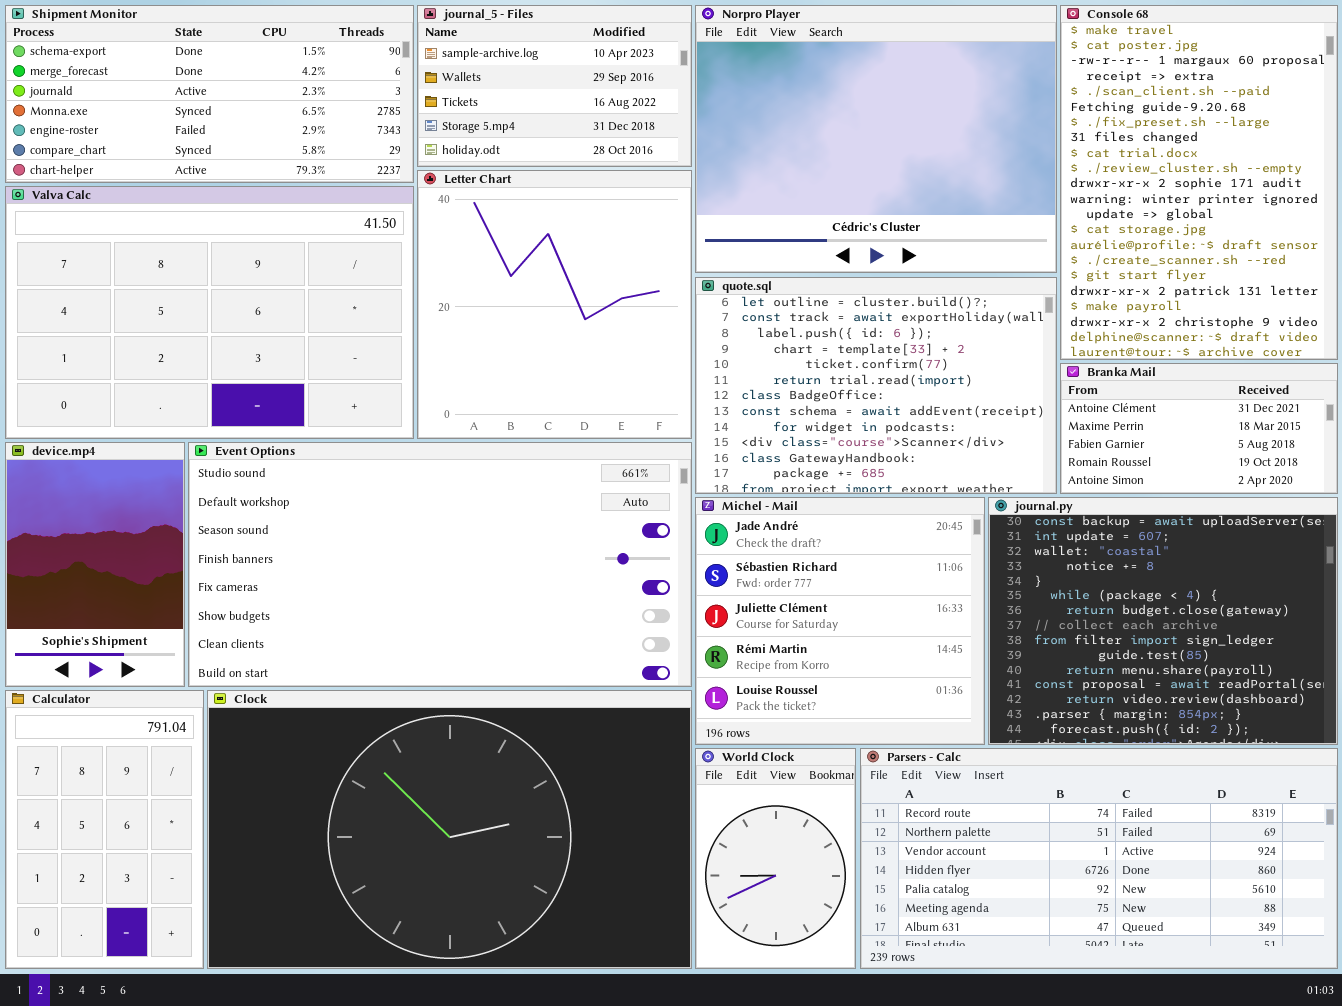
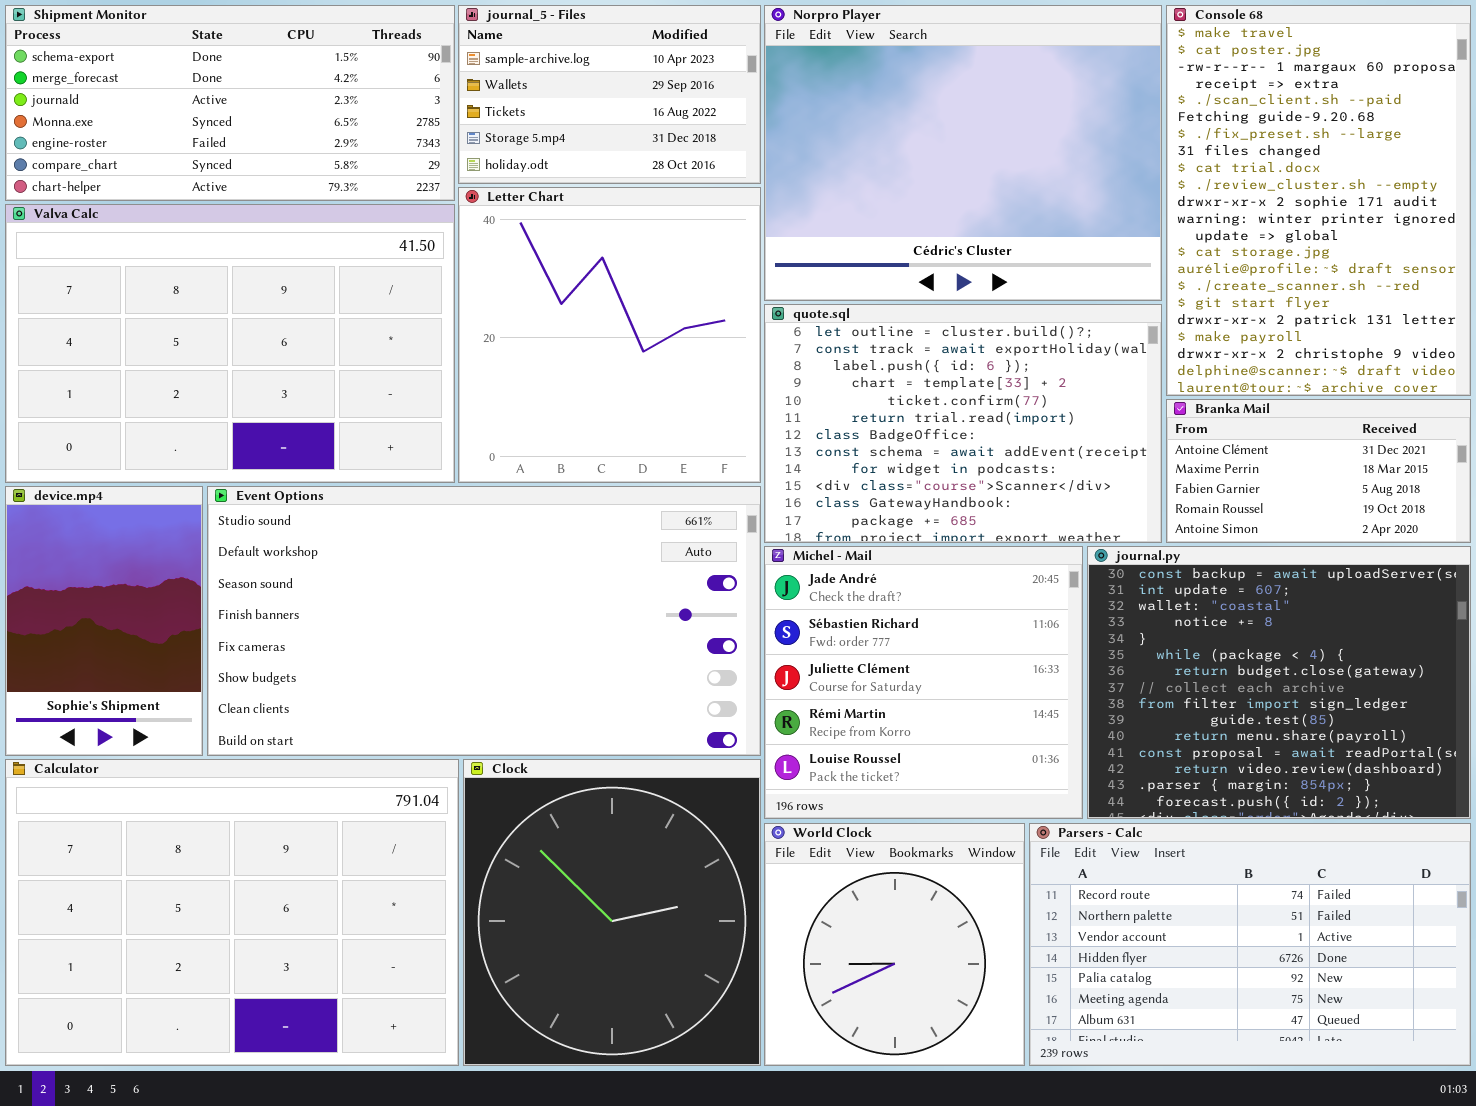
Calculator: [5,690,204,969] -> [5,759,459,1066], resized
Clock: [207,690,692,969] -> [463,759,761,1066], resized
World Clock: [695,748,856,969] -> [764,823,1025,1066], resized
Parsers - Calc: [860,748,1338,969] -> [1029,823,1471,1066], resized

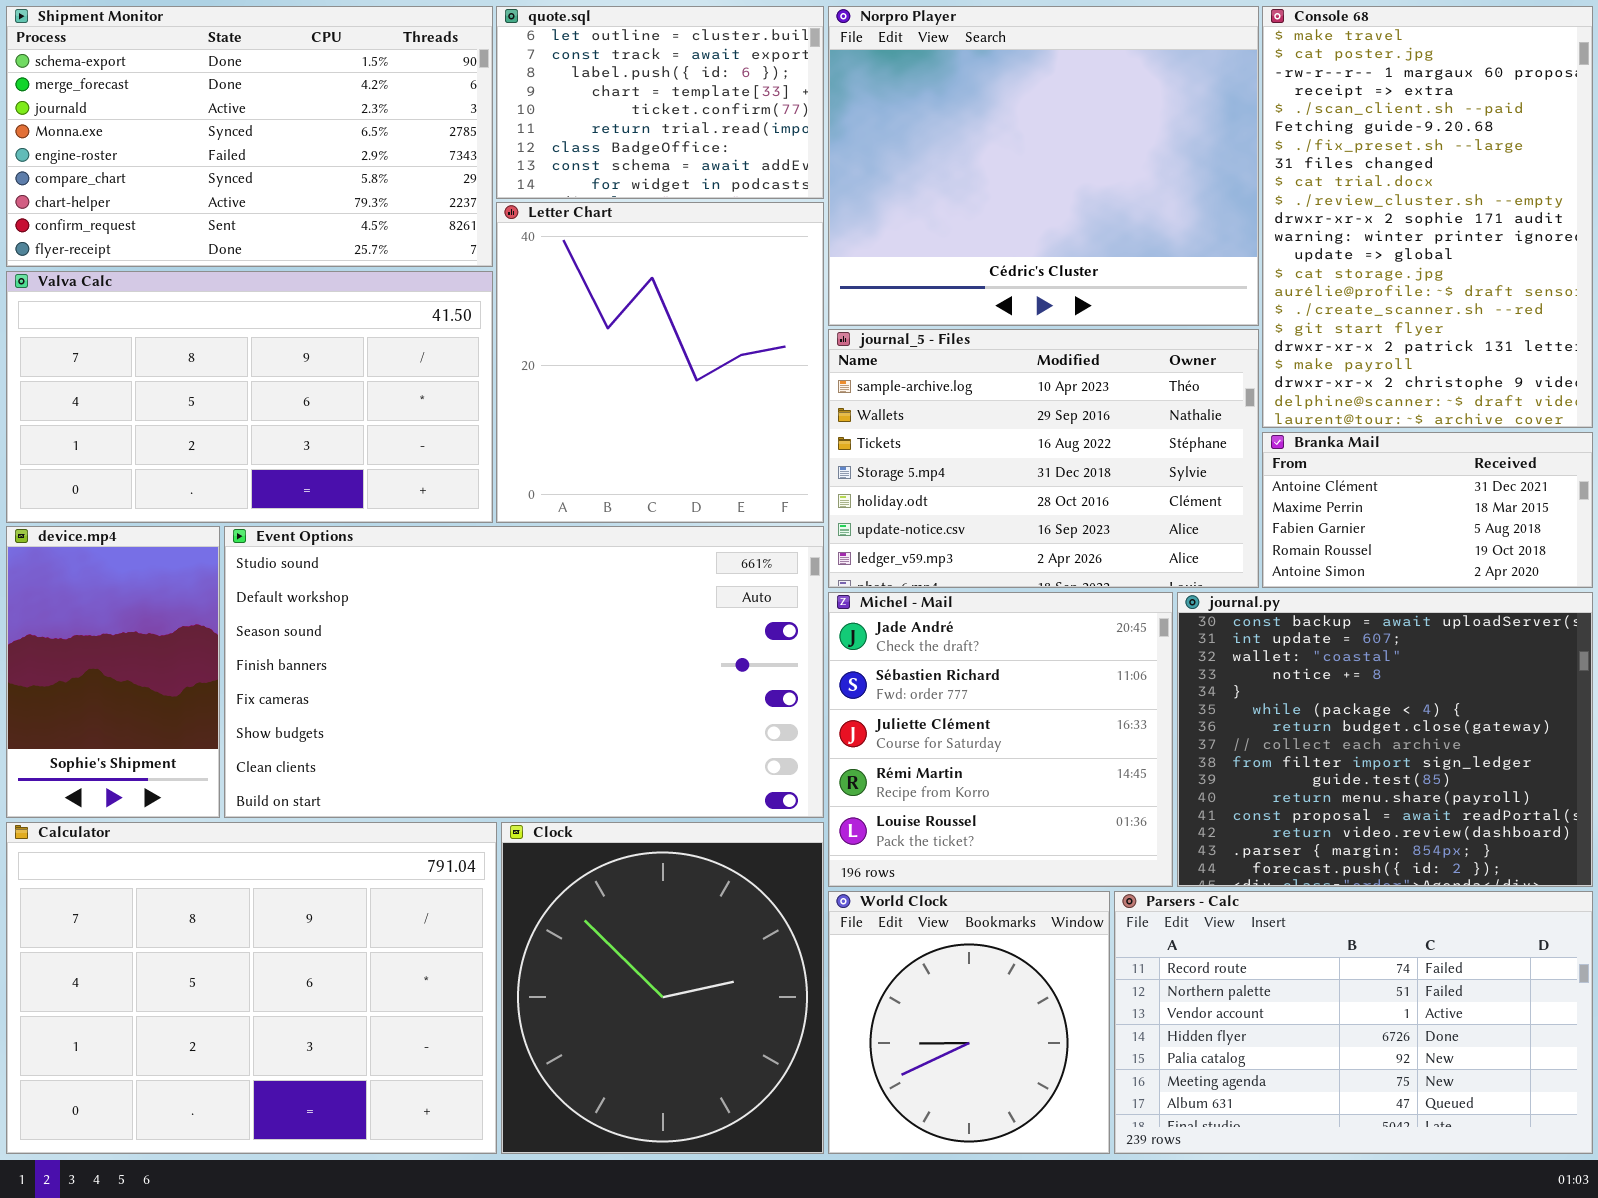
Shipment Monitor: [5,5,455,201] -> [6,6,493,267], resized
journal_5 - Files: [458,5,761,184] -> [828,329,1259,588], moved, resized
Valva Calc: [5,204,455,483] -> [6,271,493,523], resized
quote.sql: [764,304,1162,543] -> [496,6,824,199], moved, resized

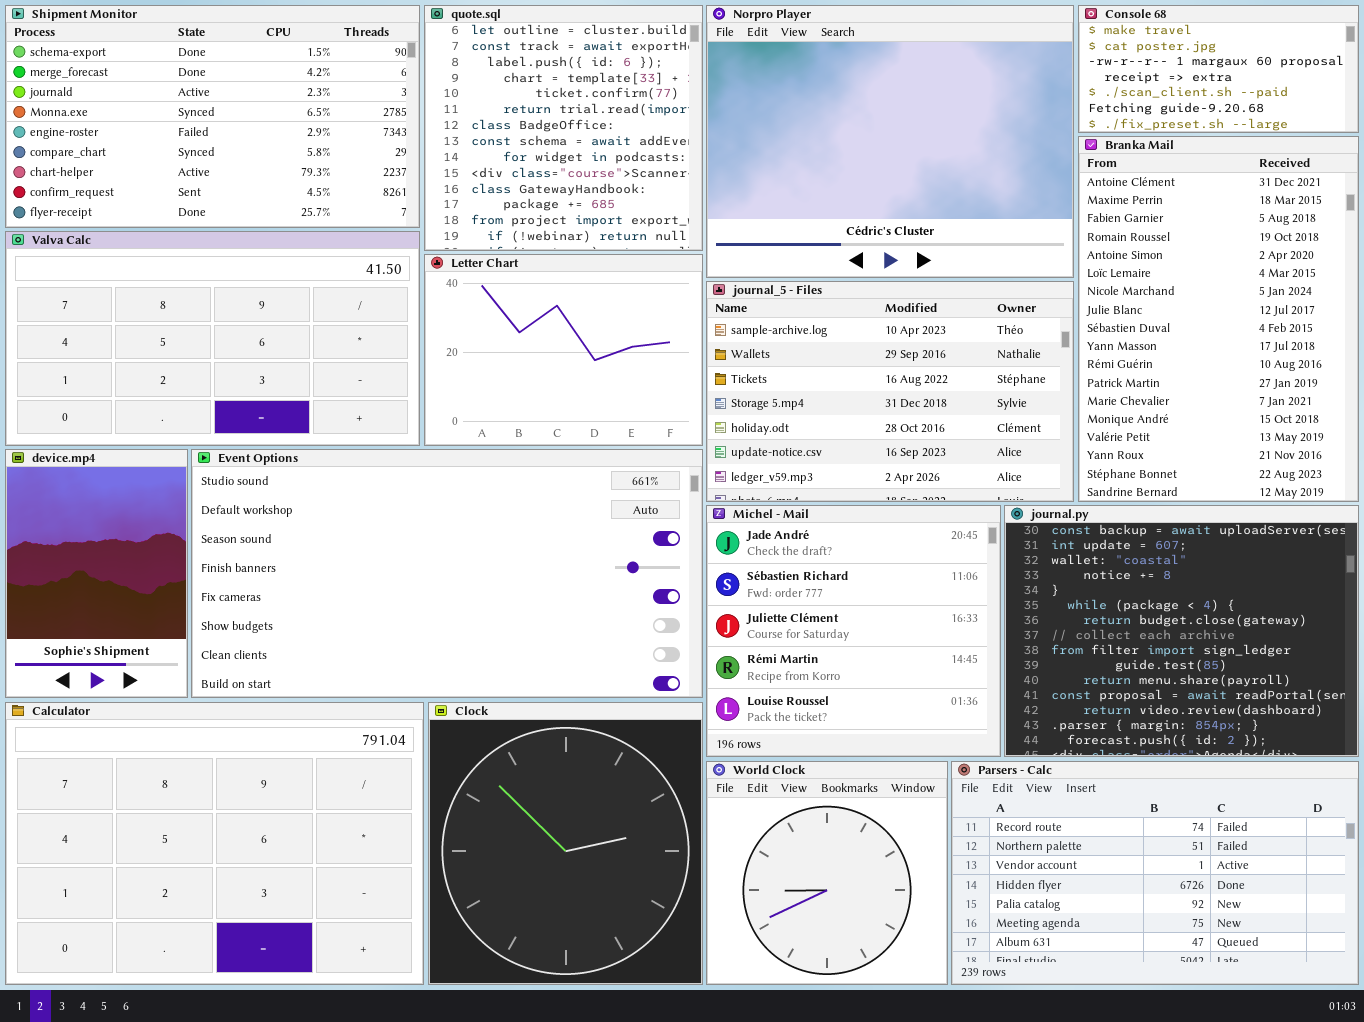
quote.sql: [496,6,824,199] -> [424,5,703,251], resized
Console 68: [1262,6,1593,428] -> [1078,5,1359,133], resized
Letter Chart: [496,202,824,523] -> [424,254,703,446], resized
Branka Mail: [1262,432,1593,588] -> [1078,136,1359,502], resized

